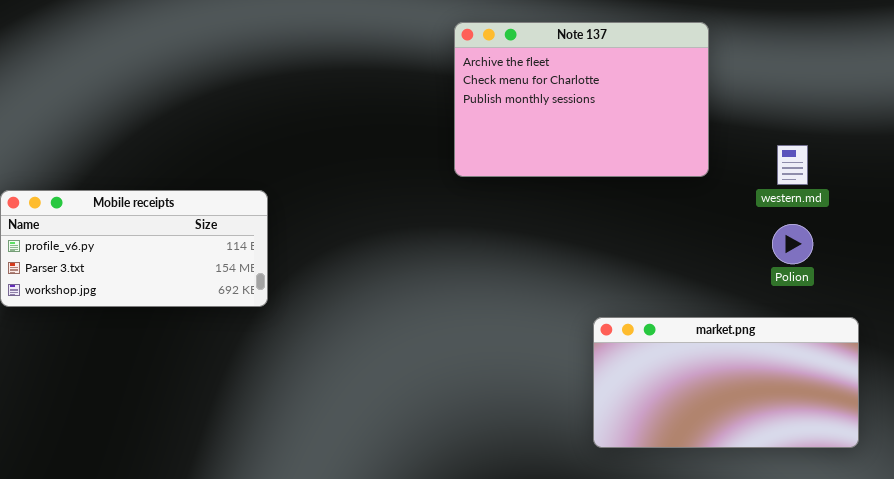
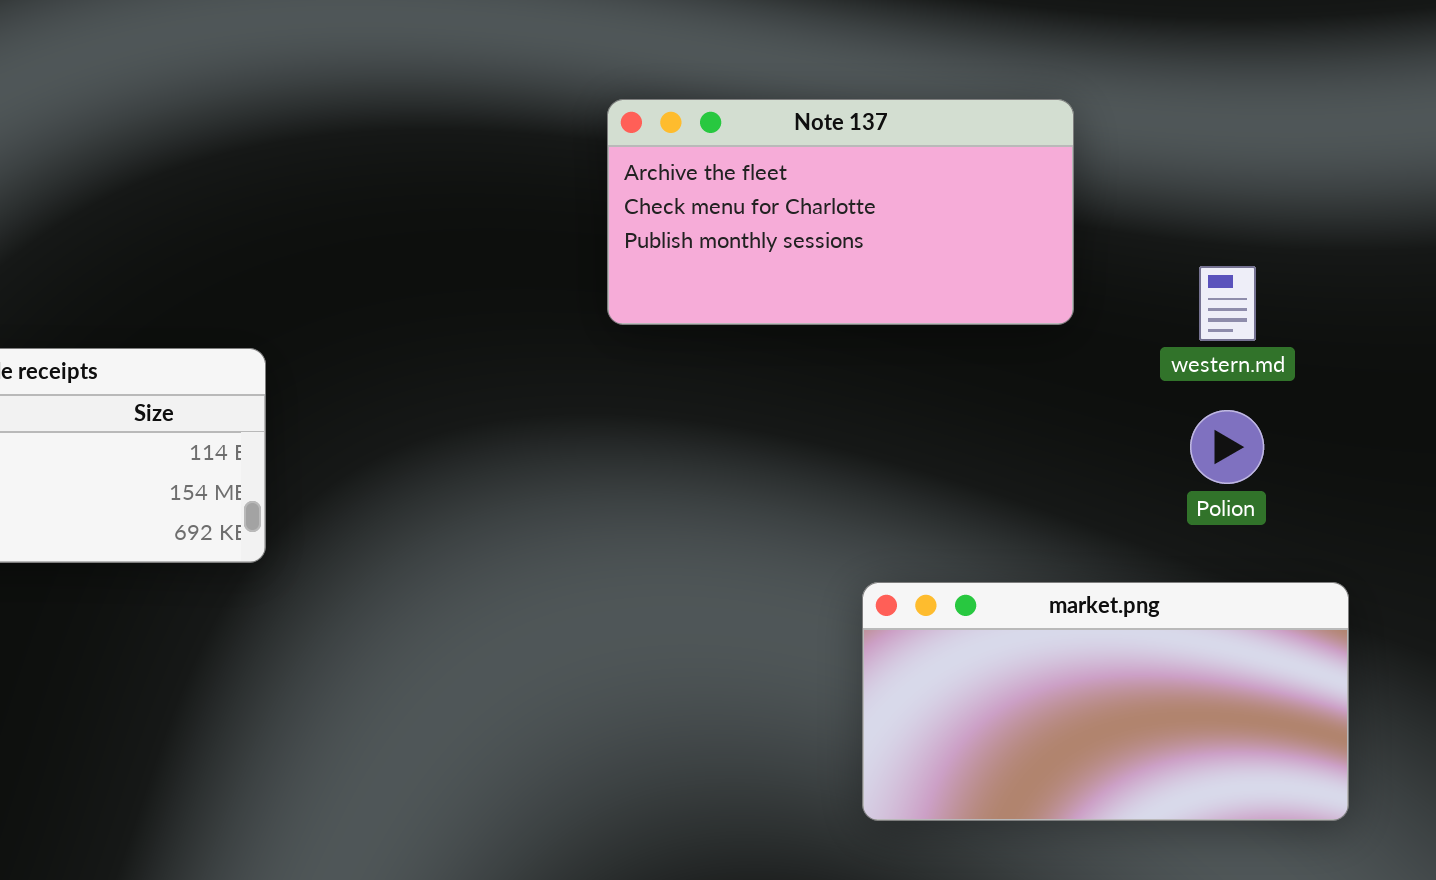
Note 137: [454,22,709,177] -> [607,99,1074,325], resized

